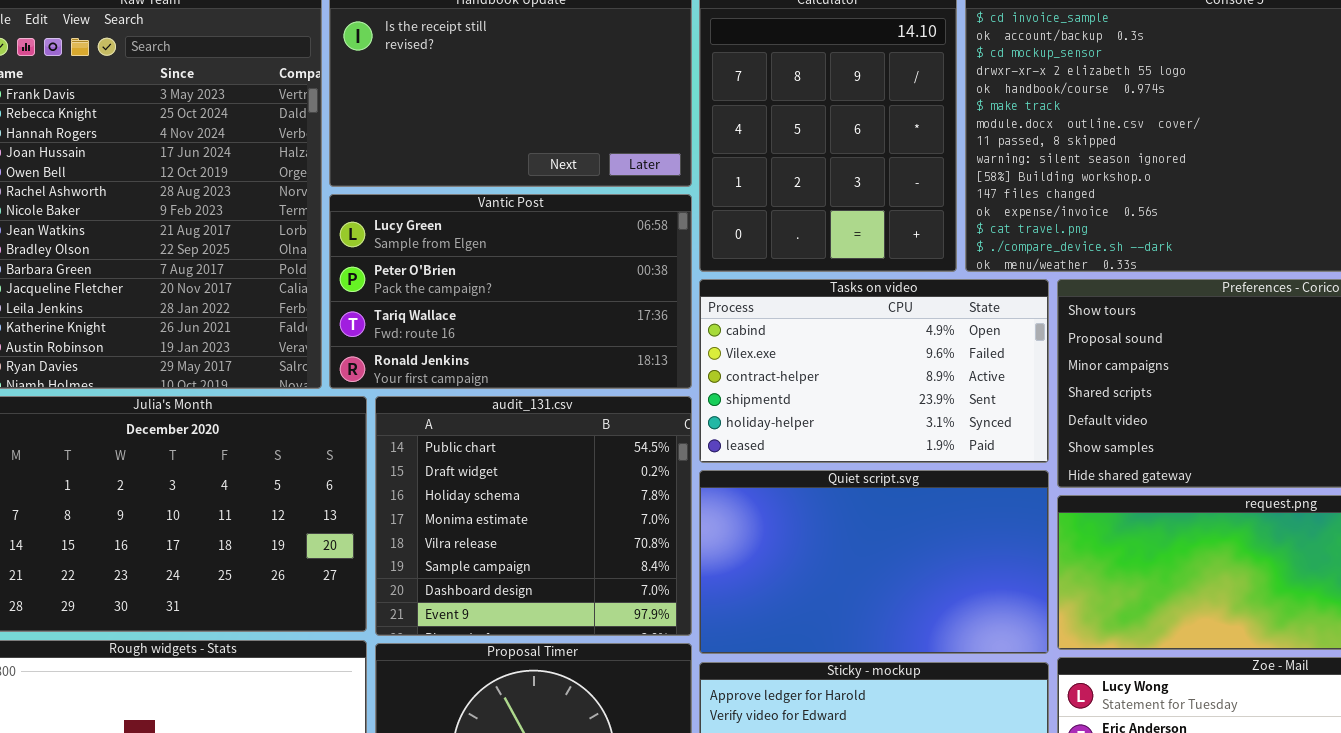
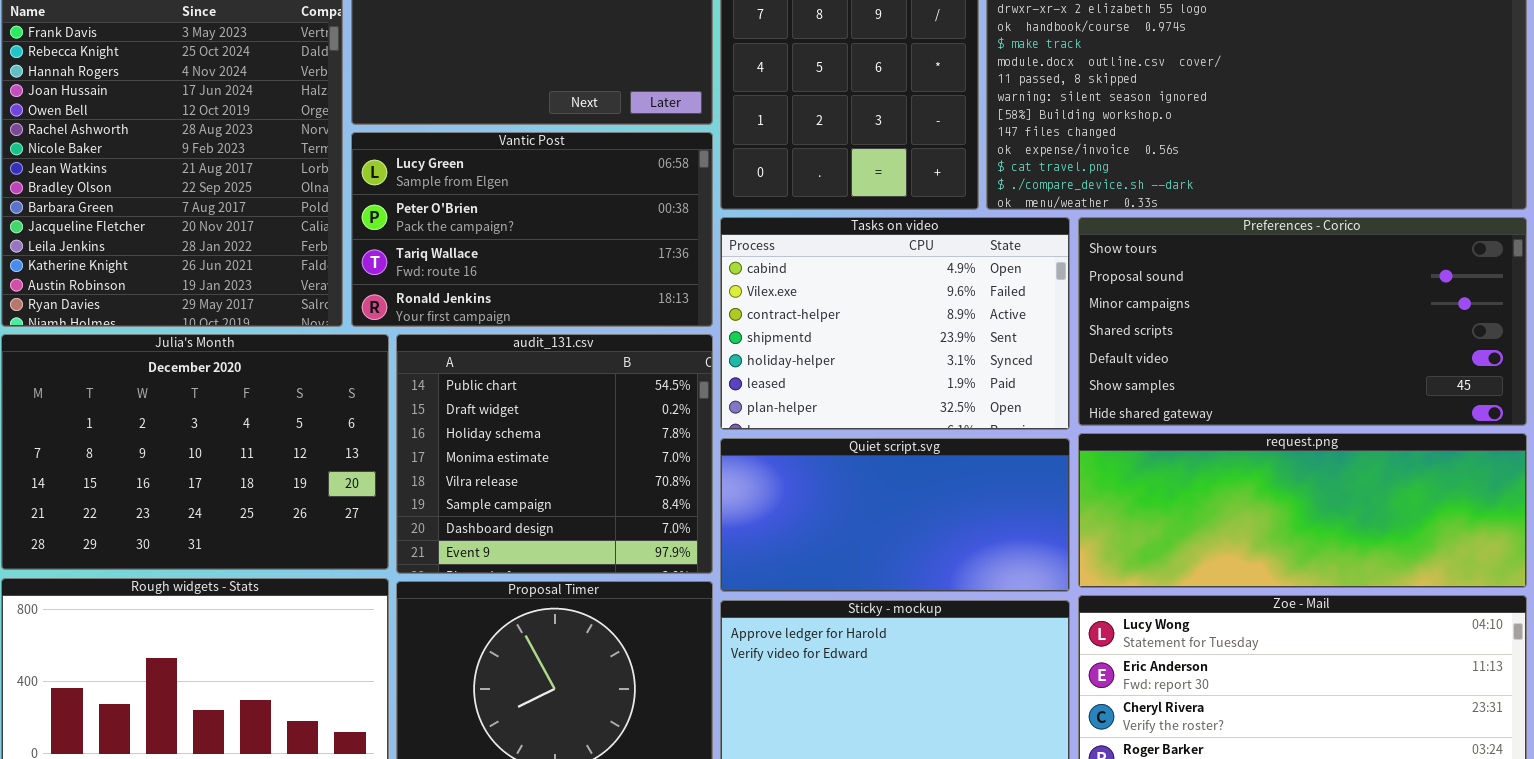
Tasks on video: [699,279,1049,463] -> [720,217,1070,430], resized
Quiet script.svg: [699,470,1049,654] -> [720,438,1070,592], resized

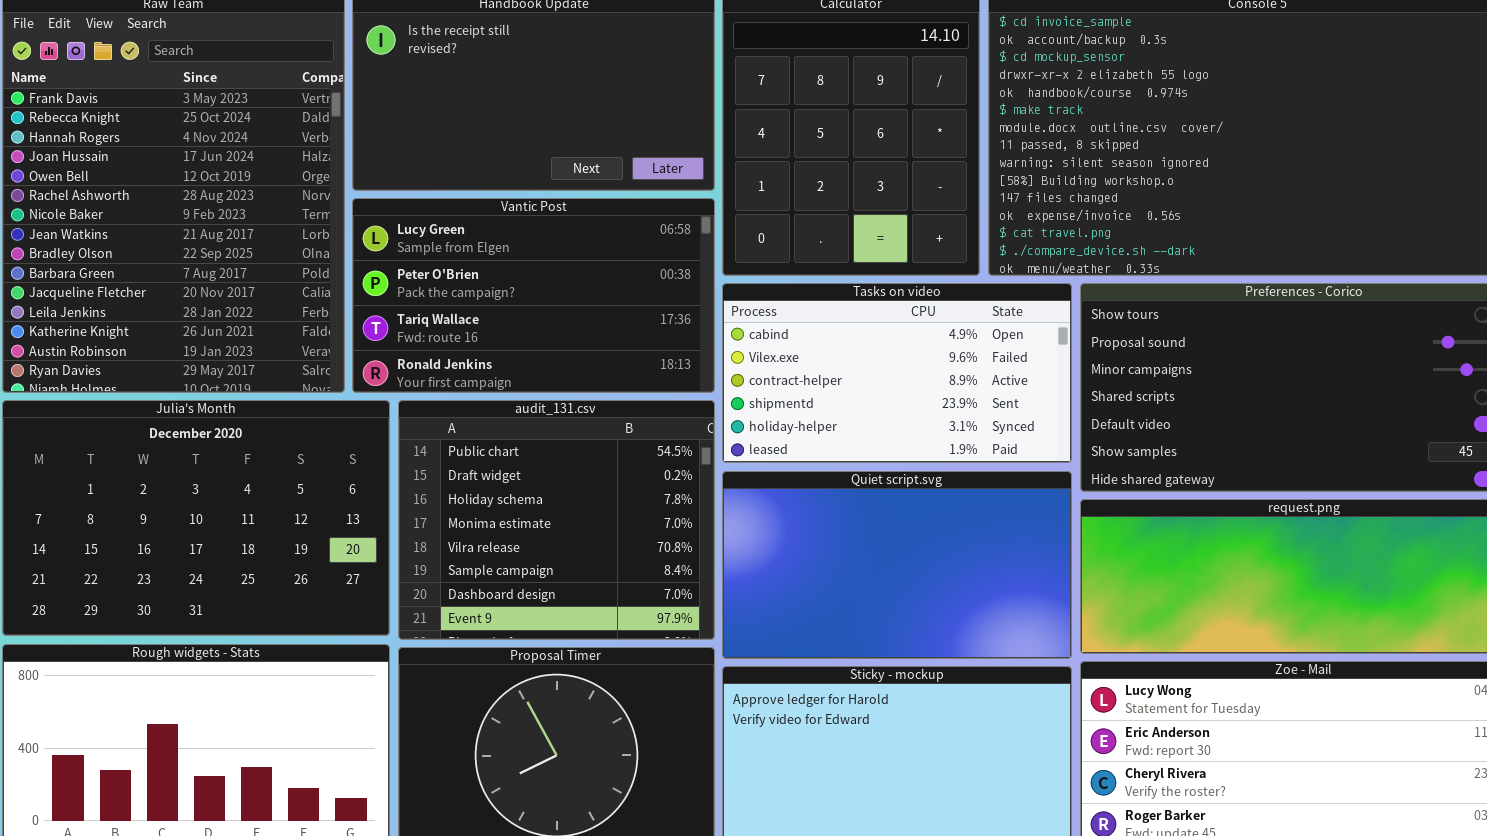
Tasks on video: [720,217,1070,430] -> [722,283,1072,463], resized
Quiet script.svg: [720,438,1070,592] -> [722,471,1072,659], resized

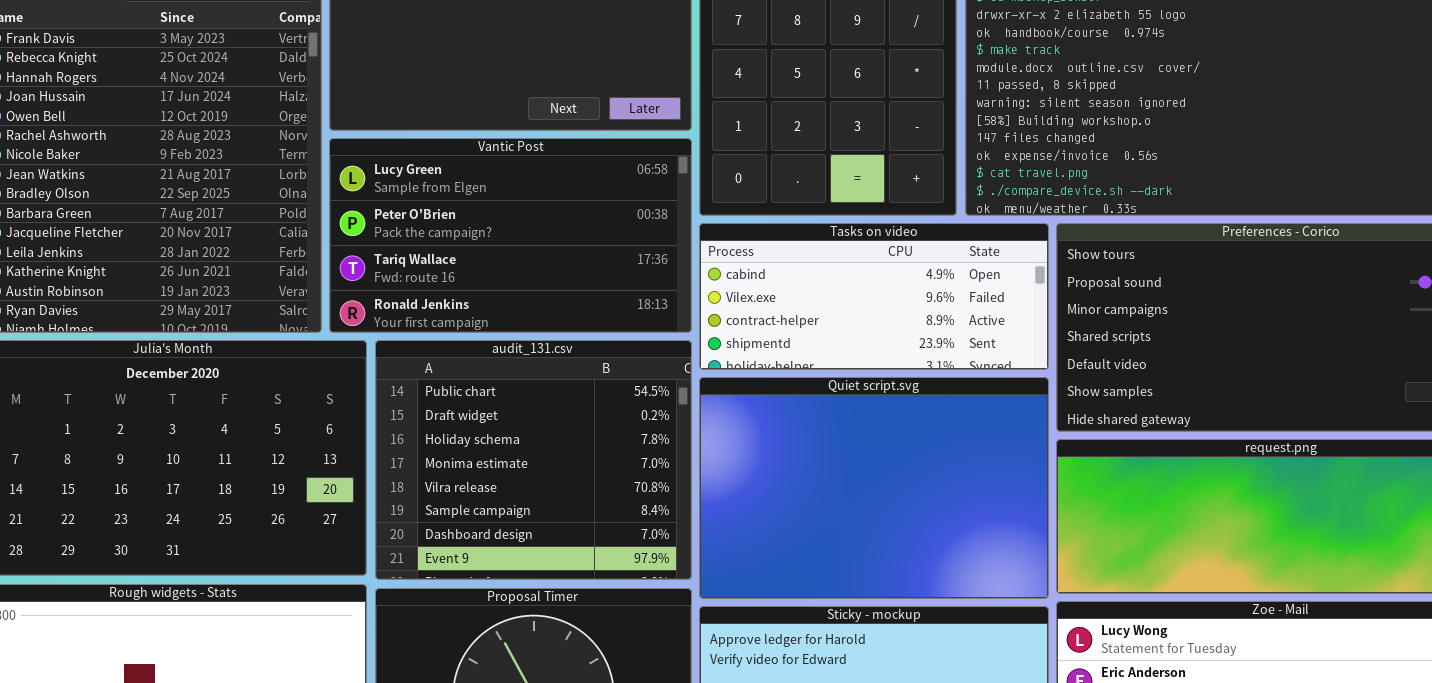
Tasks on video: [722,283,1072,463] -> [699,223,1049,370], resized
Quiet script.svg: [722,471,1072,659] -> [699,377,1049,599], resized

